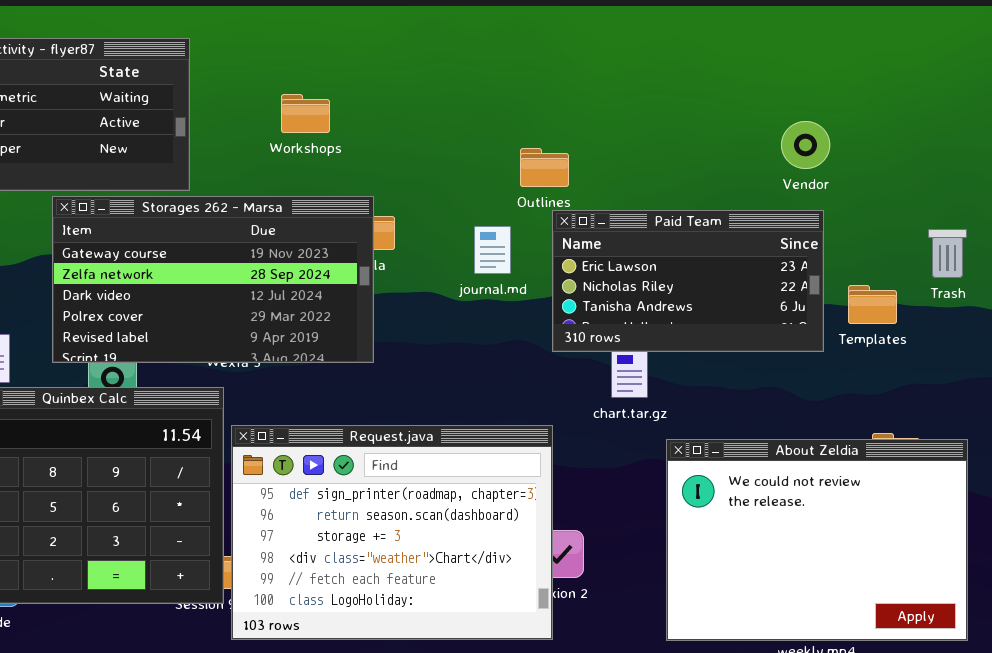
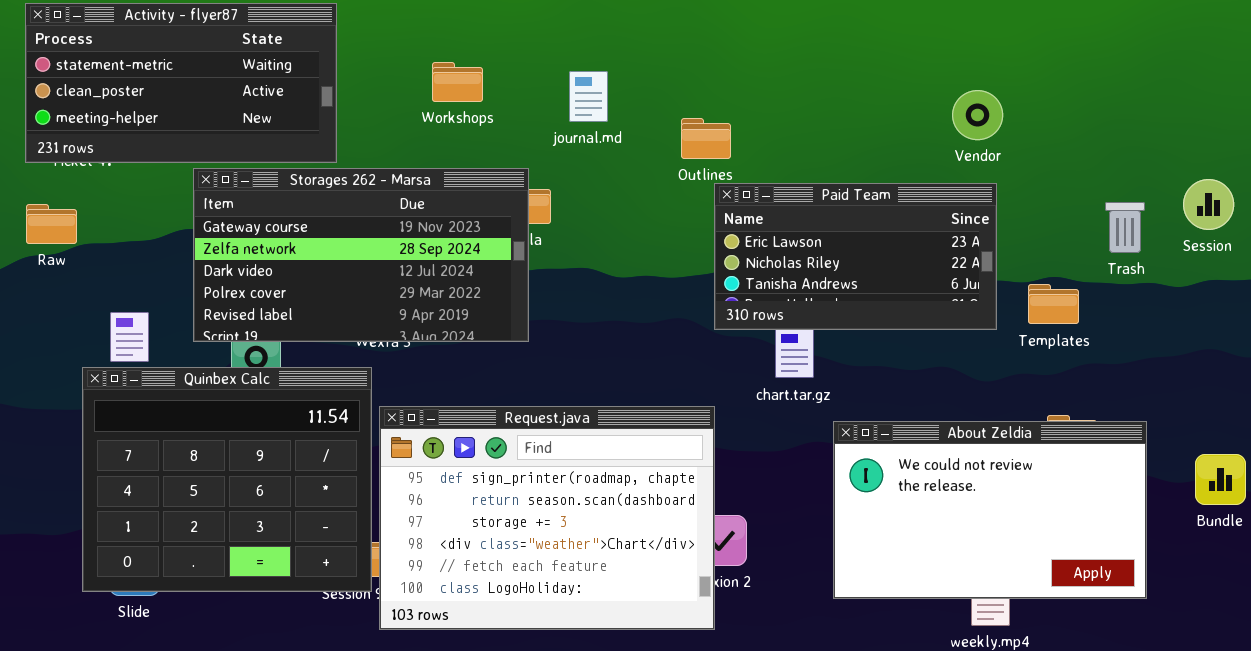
journal.md: [474,226,511,274] -> [569,71,608,122], moved
Templates: [848,285,897,324] -> [1028,284,1079,324], moved
About Zeldia: [666,439,968,641] -> [833,421,1147,599], resized

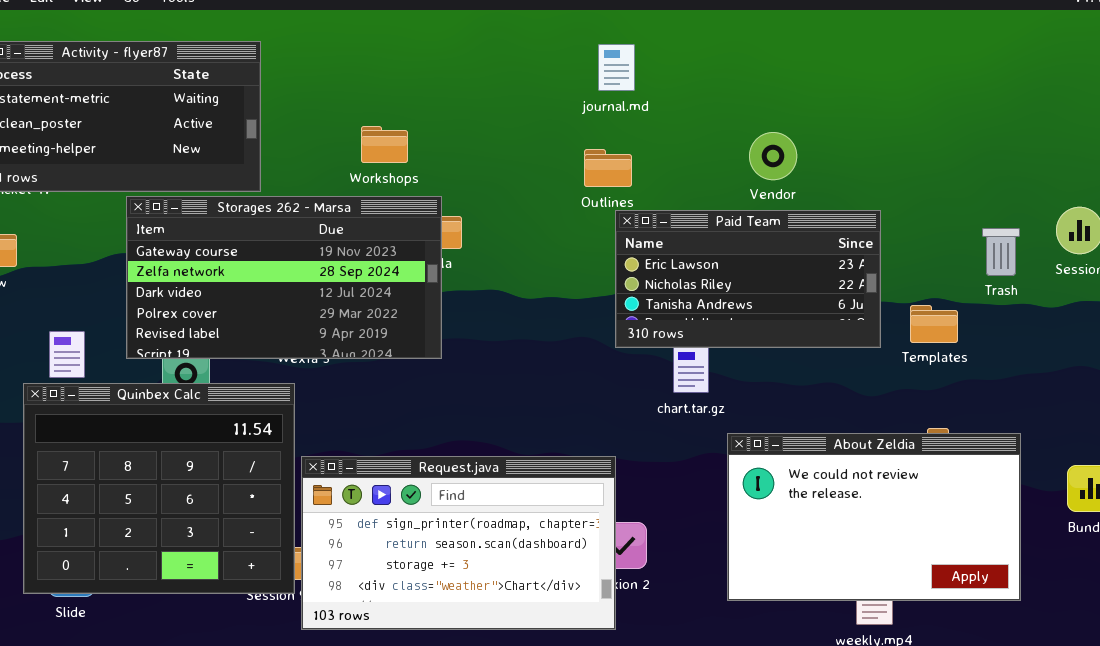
Workshops: [432,62,483,102] -> [361,126,408,163], moved
journal.md: [569,71,608,122] -> [598,44,635,91], moved
Vendor: [952,90,1003,140] -> [749,132,797,180], moved
Request.java: [379,406,715,630] -> [301,456,616,630], resized

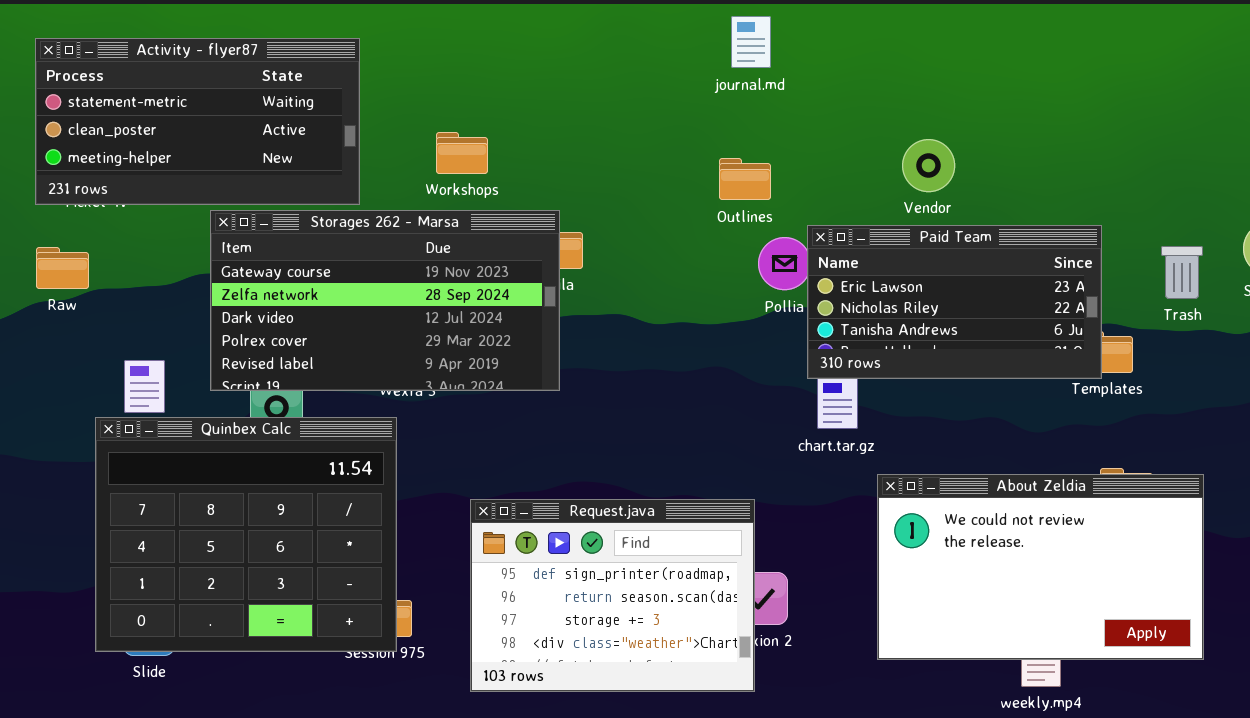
journal.md: [598,44,635,91] -> [731,16,771,68], moved
Workshops: [361,126,408,163] -> [436,132,488,174], moved
Paid Team: [615,210,881,348] -> [807,225,1102,379], moved
Request.java: [301,456,616,630] -> [470,499,755,692], resized

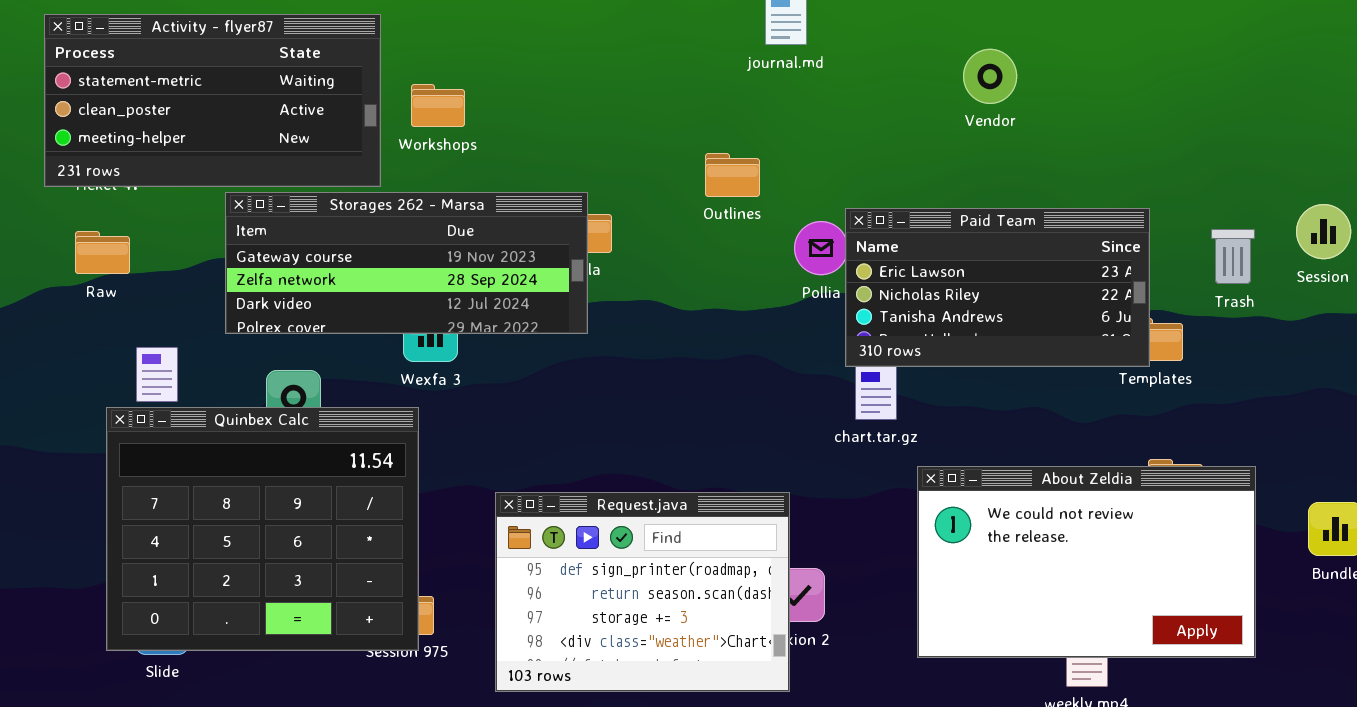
Workshops: [436,132,488,174] -> [411,84,465,127], moved
Vendor: [902,139,955,192] -> [963,49,1017,104], moved
Outlines: [719,158,771,200] -> [705,153,760,197], moved
Storages 262 - Marsa: [210,210,560,391] -> [225,192,588,334], resized
Raw: [36,247,89,289] -> [75,231,130,274], moved

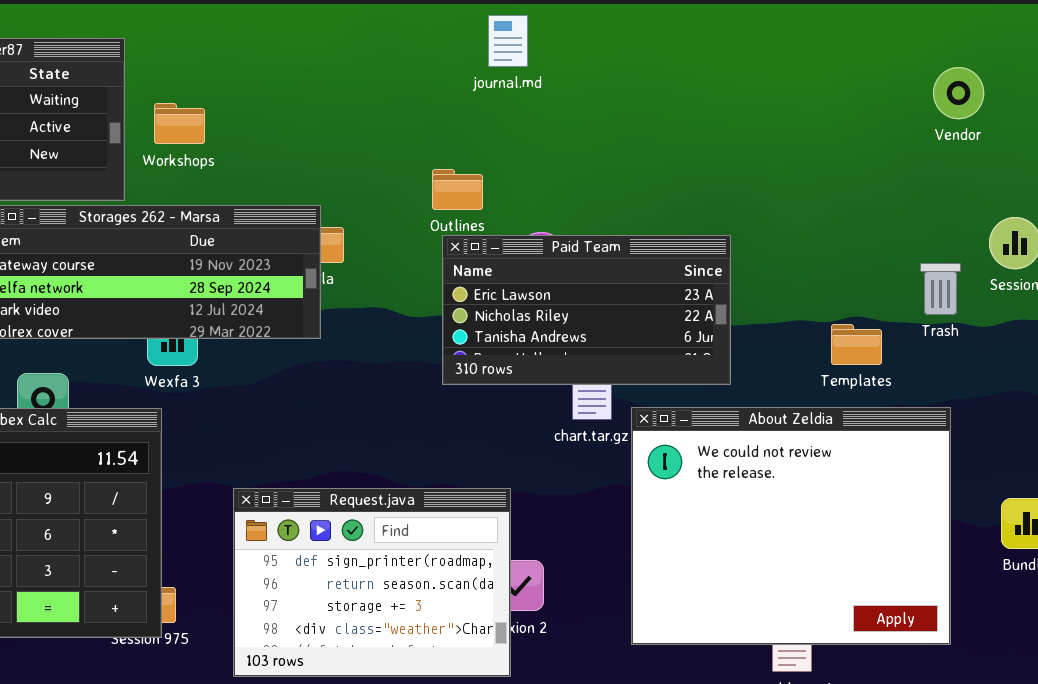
Vendor: [963,49,1017,104] -> [933,67,984,119], moved
Paid Team: [845,208,1150,367] -> [442,235,731,385], moved
Trash: [1211,229,1255,284] -> [920,263,961,315], moved
About Zeldia: [917,466,1256,658] -> [631,407,951,645], resized

